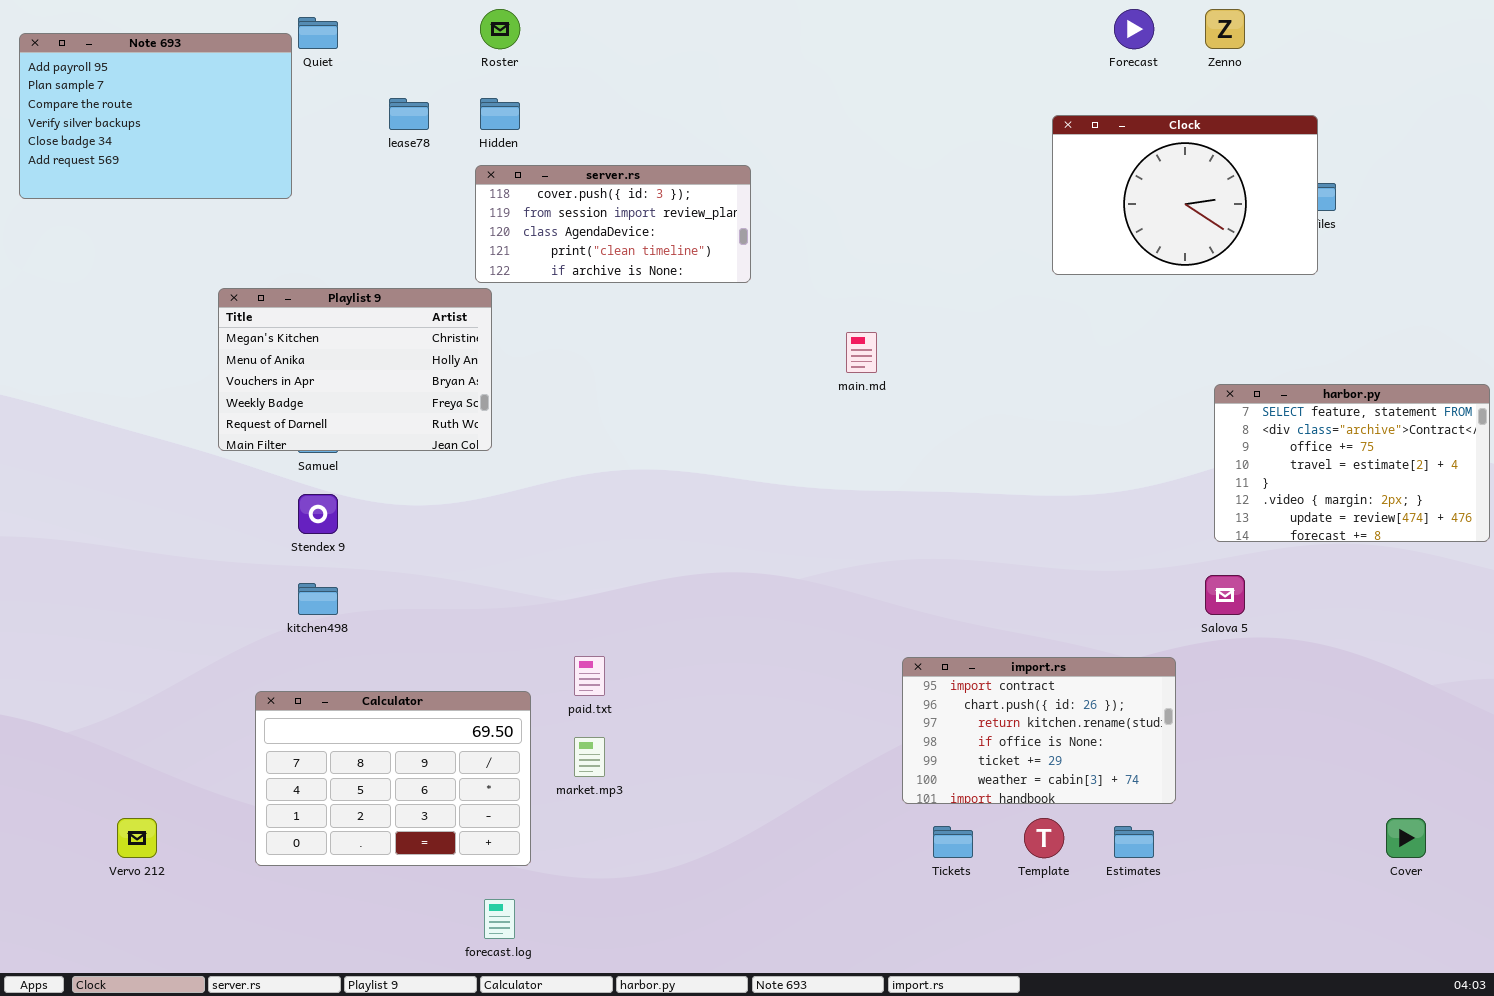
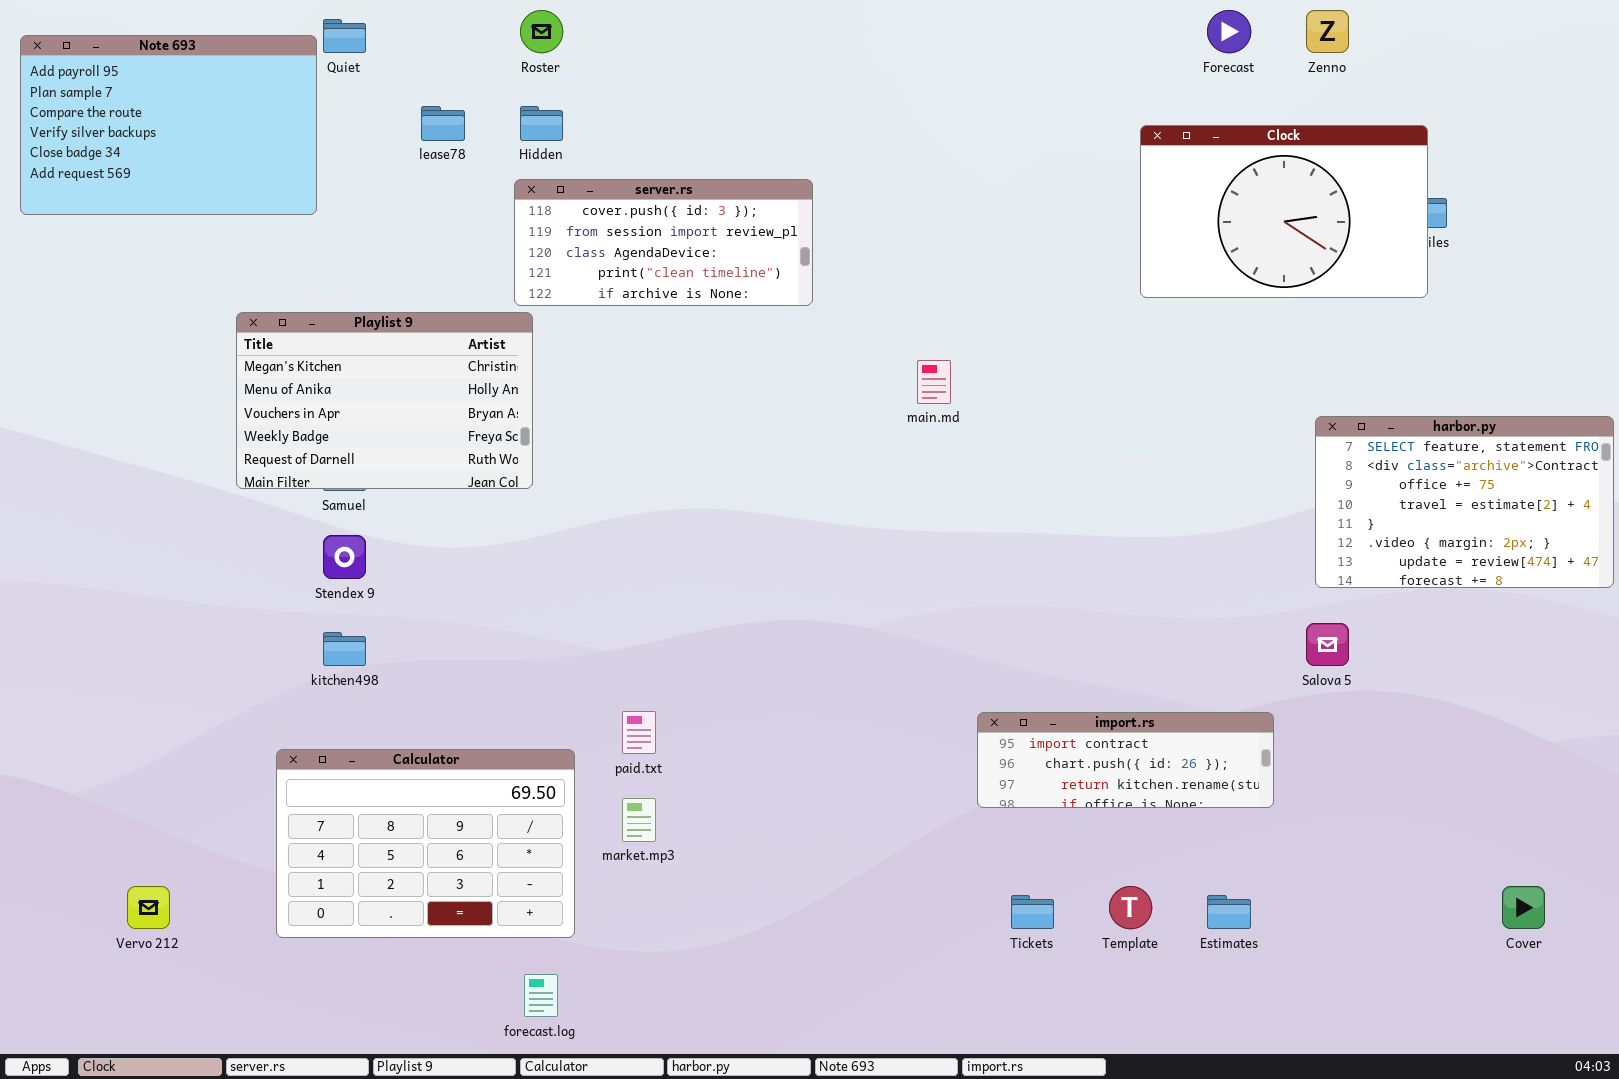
import.rs: [902,657,1176,804] -> [977,712,1274,808], resized

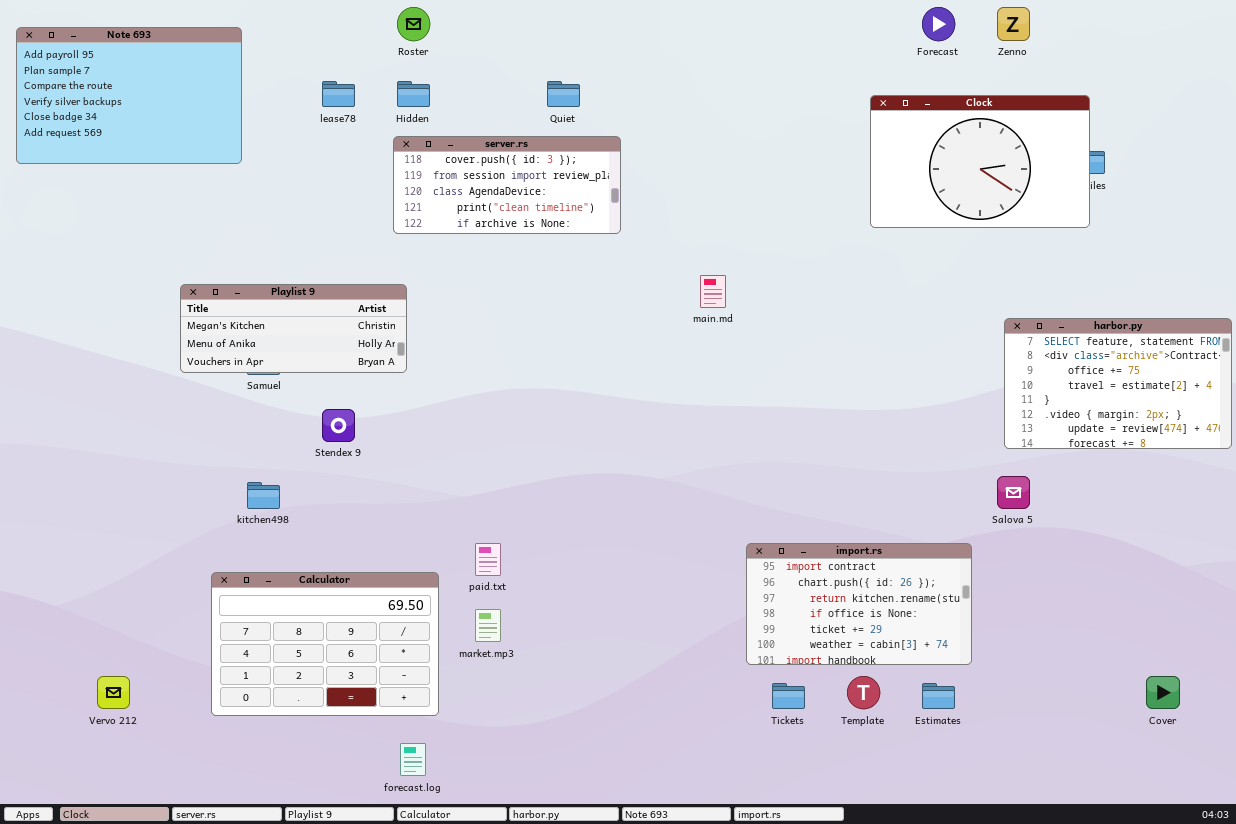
Quiet: [323,19,366,53] -> [547,81,580,107], moved
Playlist 9: [236,312,533,489] -> [180,284,407,373], resized
Stendex 9: [323,535,366,579] -> [322,409,355,442], moved
import.rs: [977,712,1274,808] -> [746,543,972,665], resized

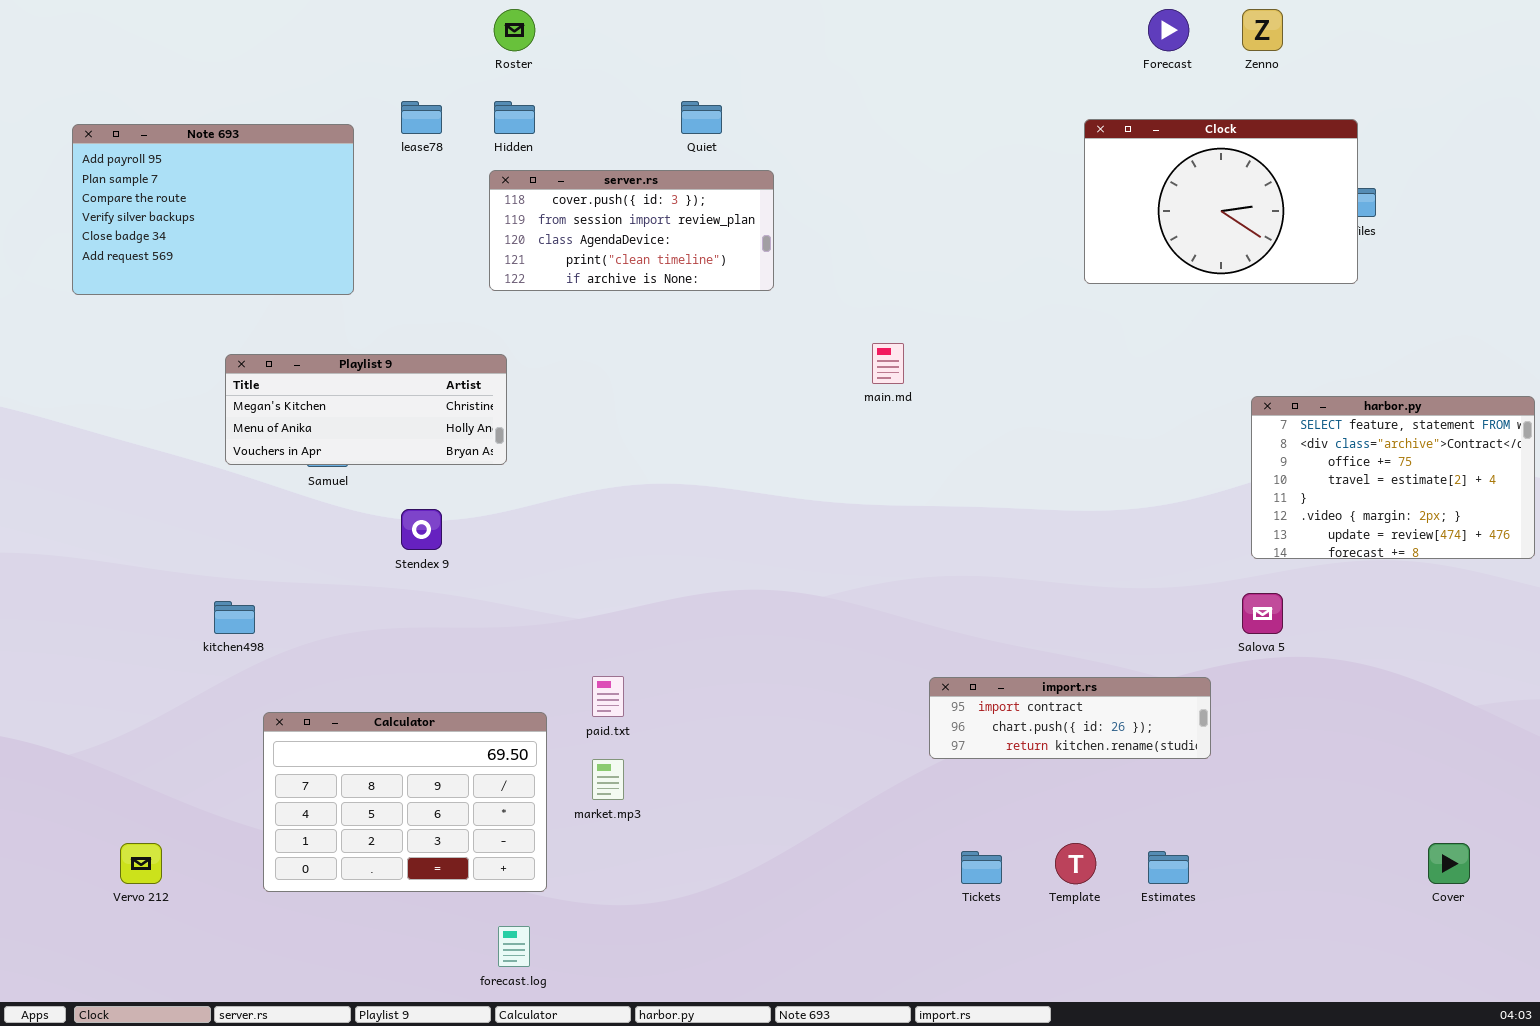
Note 693: [16,27,242,164] -> [72,124,354,295], moved
kitchen498: [247,482,280,509] -> [214,601,255,634], moved
import.rs: [746,543,972,665] -> [929,677,1211,759], resized

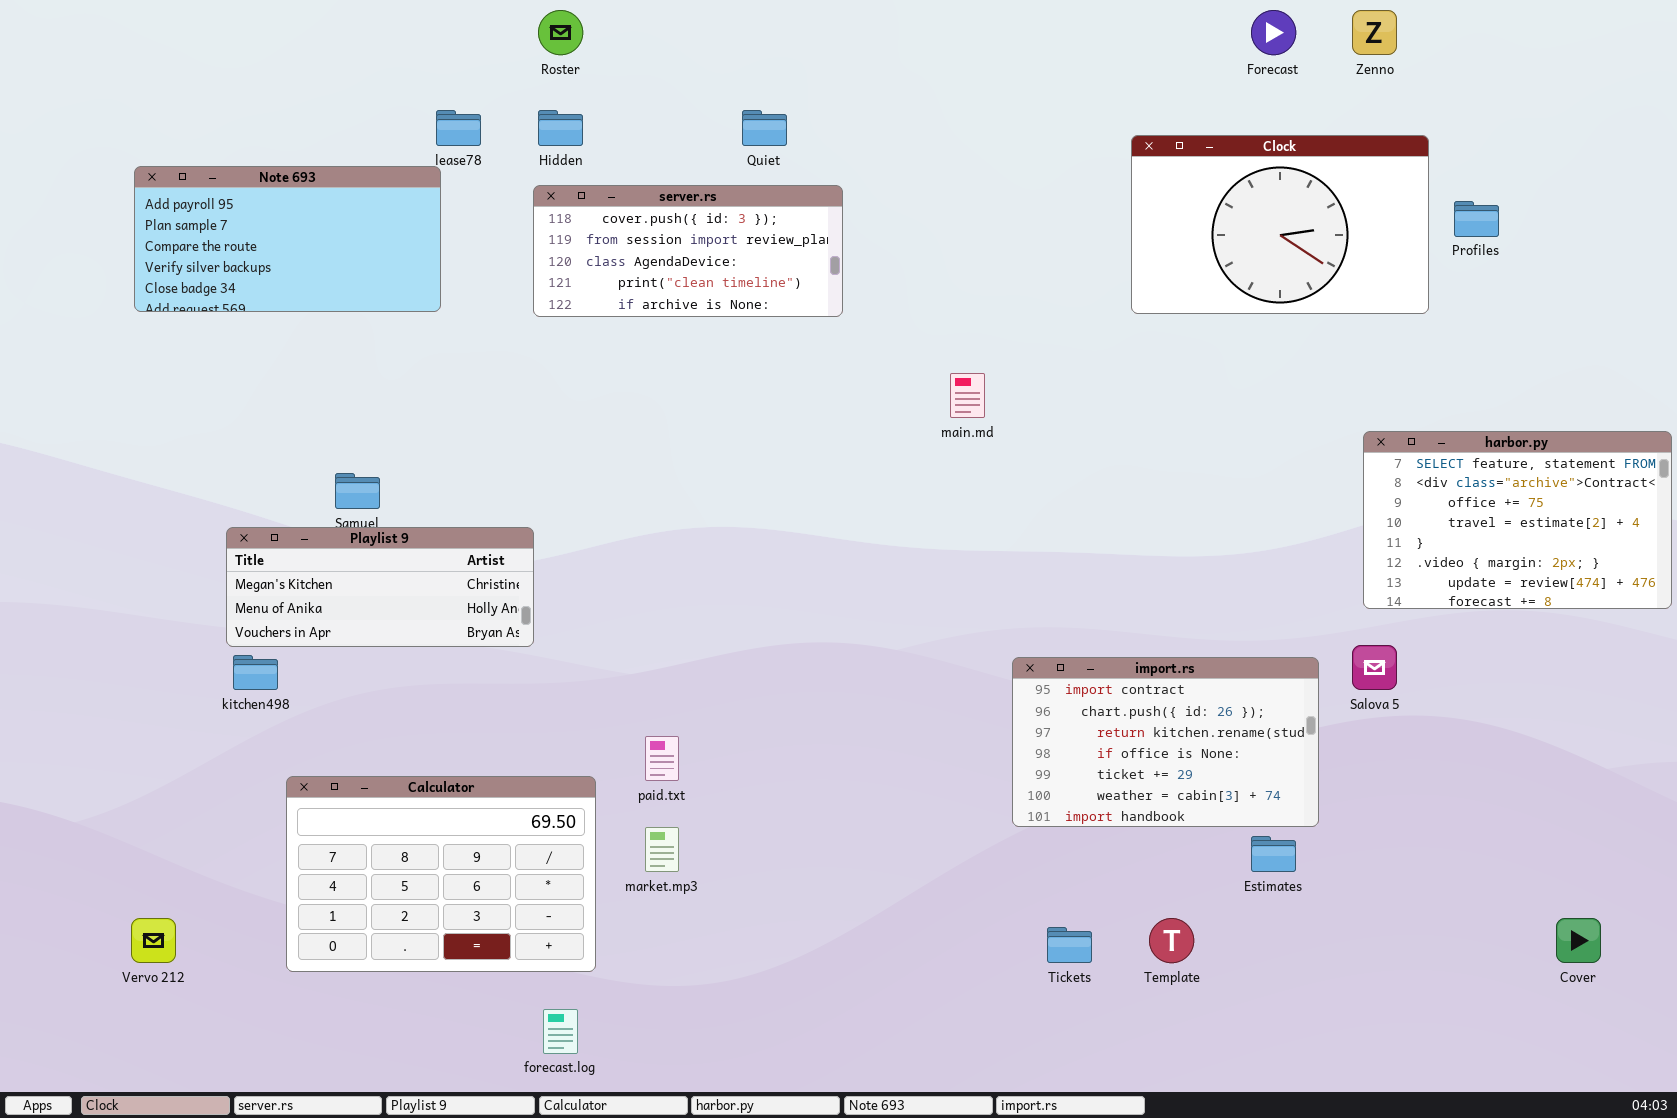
Clock: [1084,119,1358,284] -> [1131,135,1429,314], moved
Note 693: [72,124,354,295] -> [134,166,441,312], moved, resized
Playlist 9: [225,354,507,465] -> [226,527,534,647], moved
import.rs: [929,677,1211,759] -> [1012,657,1319,827], resized
Estimates: [1148,851,1189,884] -> [1251,836,1296,872], moved

